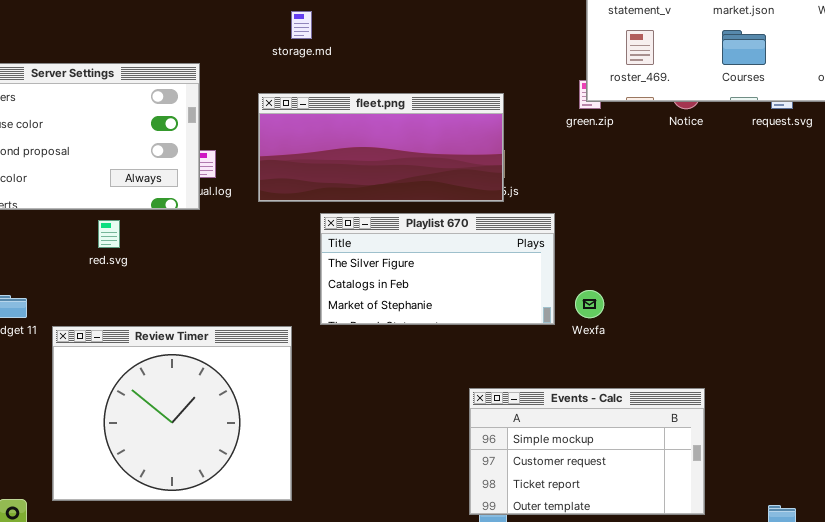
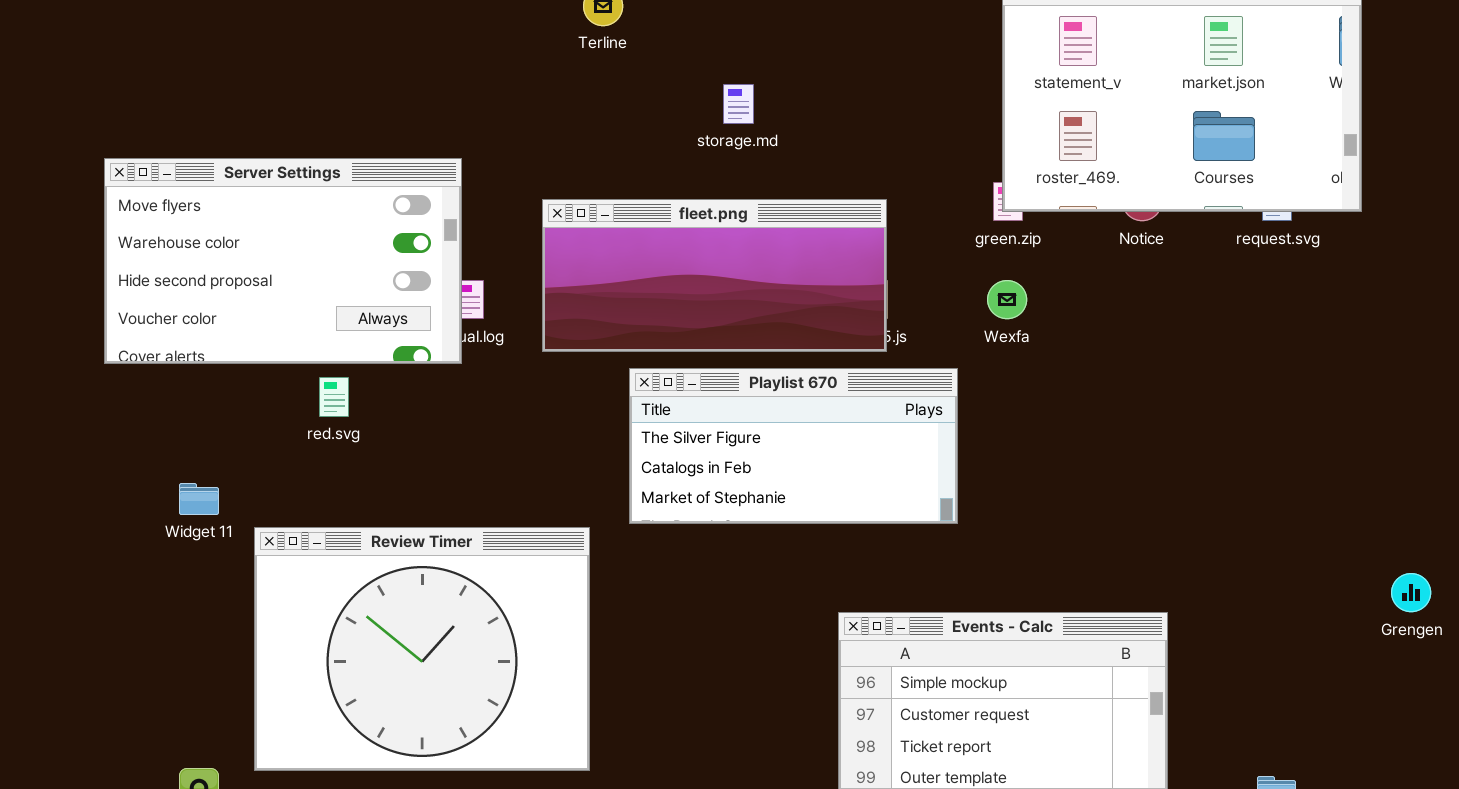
storage.md: [291,11,312,39] -> [723,84,754,124], moved
Wexfa: [575,290,604,318] -> [987,280,1027,319], moved

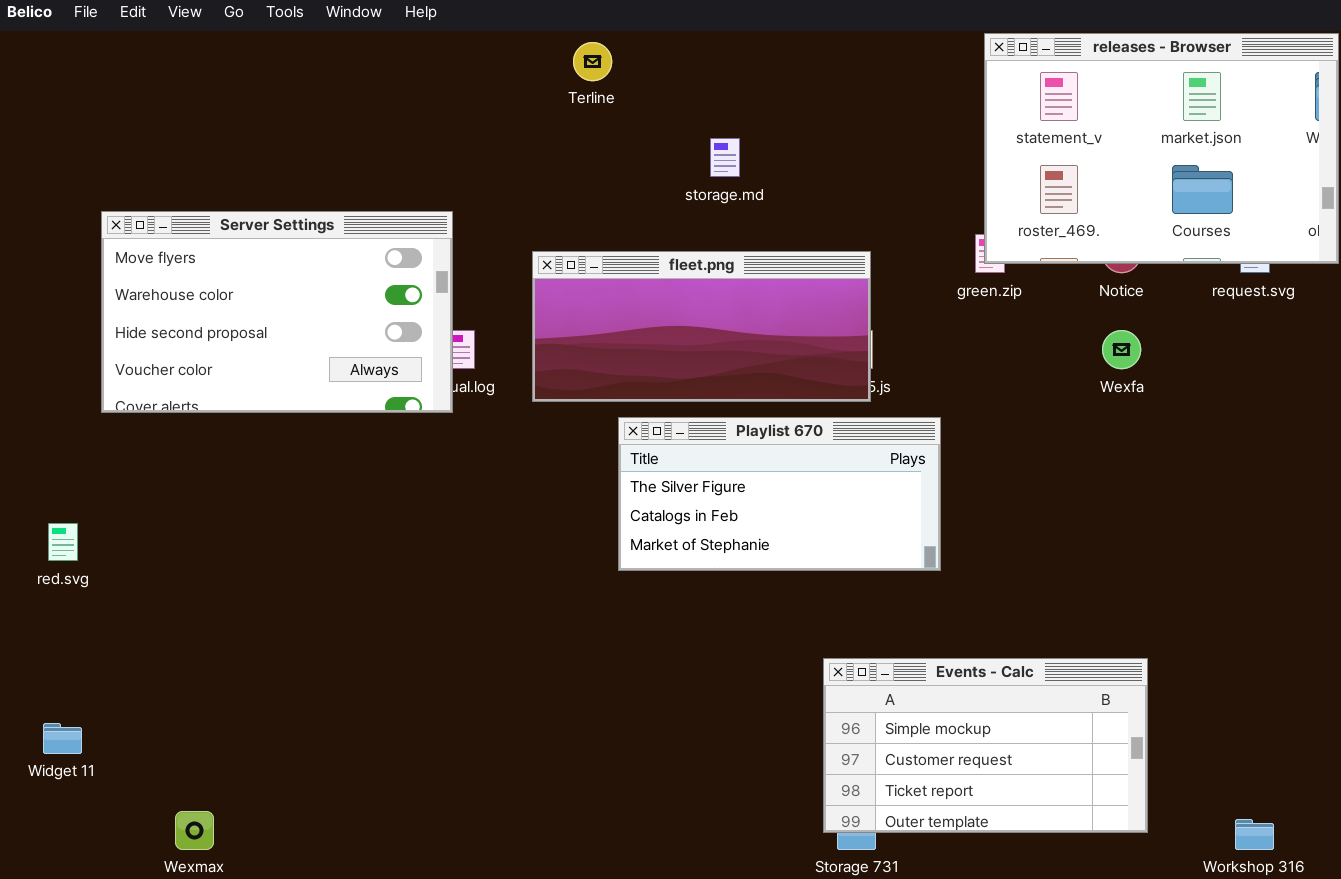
Wexfa: [987,280,1027,319] -> [1102,330,1141,369], moved
red.svg: [319,377,349,417] -> [48,523,78,561], moved
Widget 11: [179,483,219,515] -> [43,723,82,754], moved
Review Timer: [254,527,590,771] -> none, closed

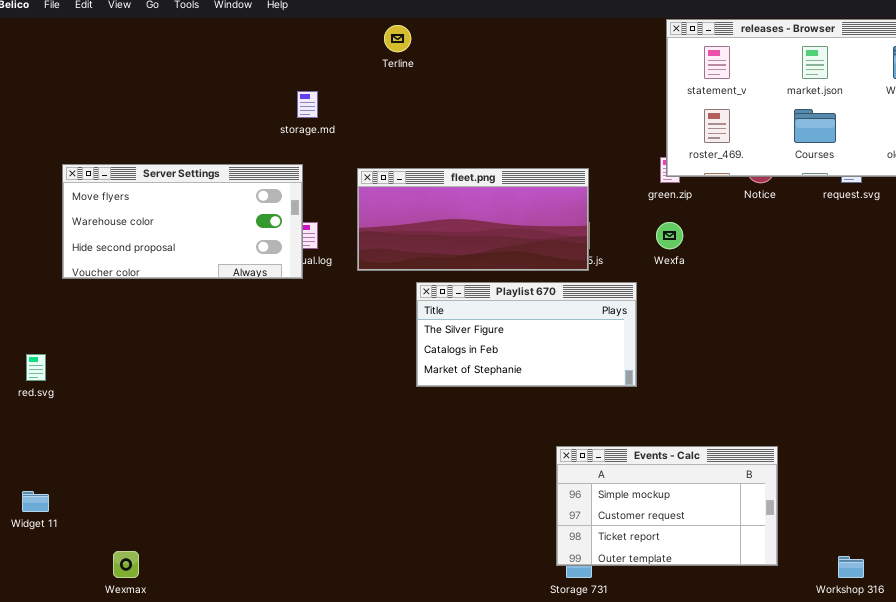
storage.md: [710,138,740,177] -> [297,91,318,118], moved
Server Settings: [101,211,453,413] -> [62,164,303,279], resized
Wexfa: [1102,330,1141,369] -> [656,222,683,249], moved

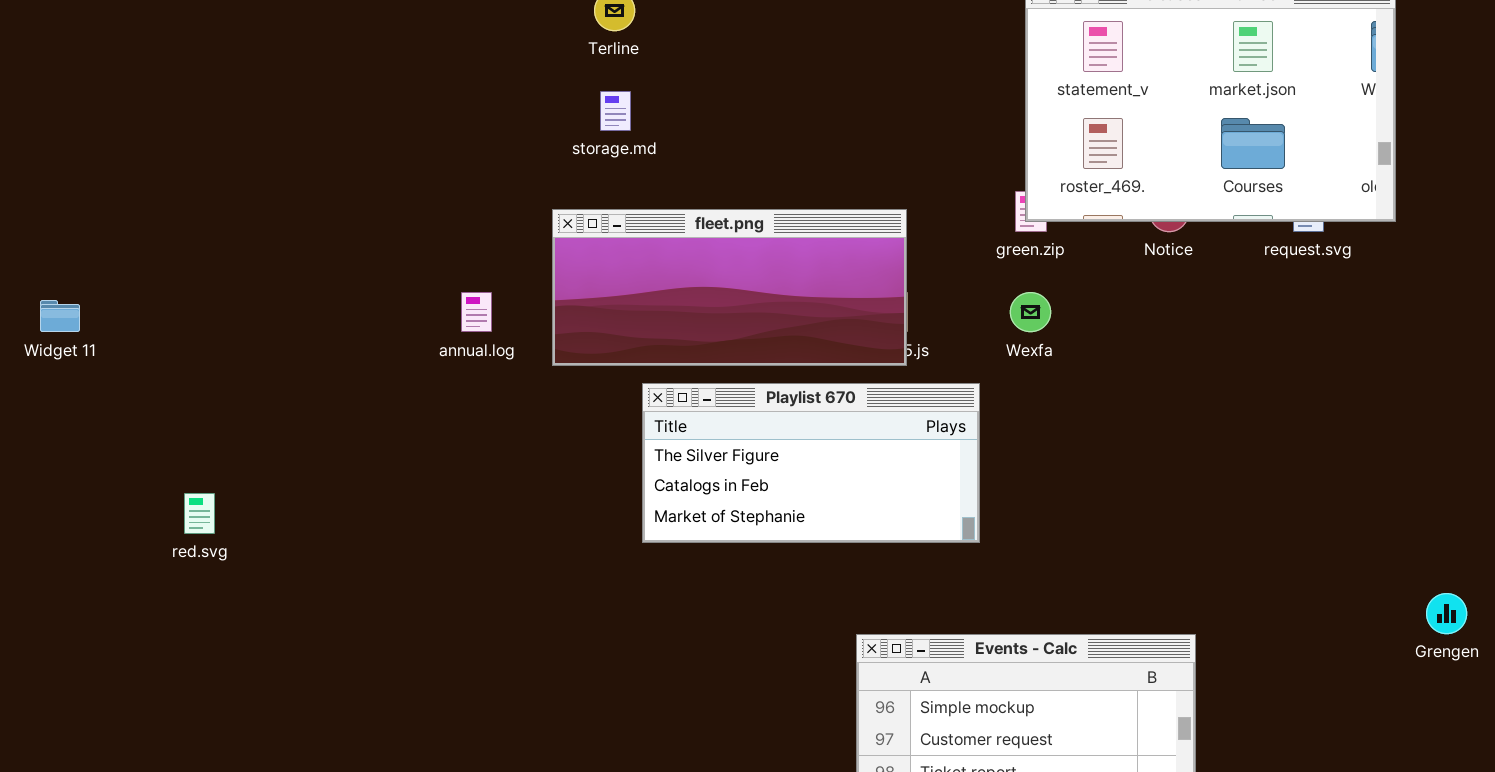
storage.md: [297,91,318,118] -> [600,91,631,131], moved
Server Settings: [62,164,303,279] -> none, closed
red.svg: [26,354,46,381] -> [184,493,215,534], moved
Widget 11: [22,491,49,512] -> [40,300,80,332], moved

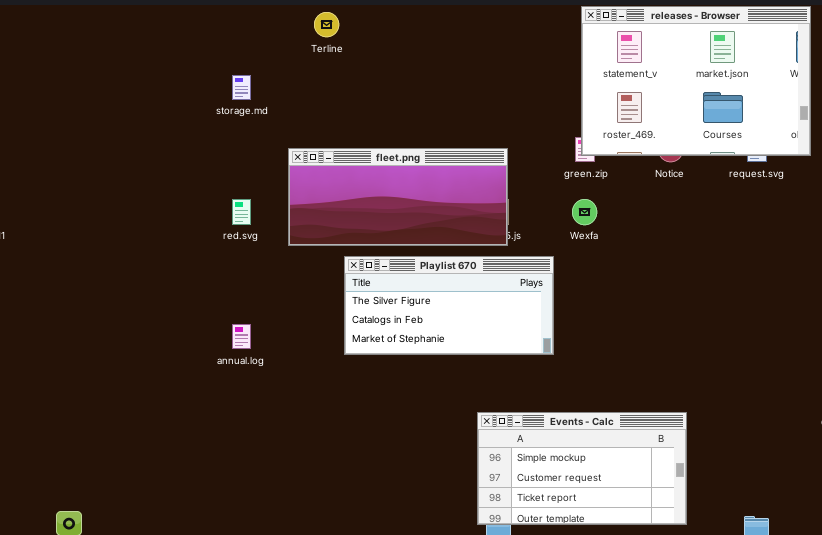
storage.md: [600,91,631,131] -> [232,75,251,100], moved
annual.log: [461,292,492,332] -> [232,324,251,349], moved
red.svg: [184,493,215,534] -> [232,199,251,225], moved

